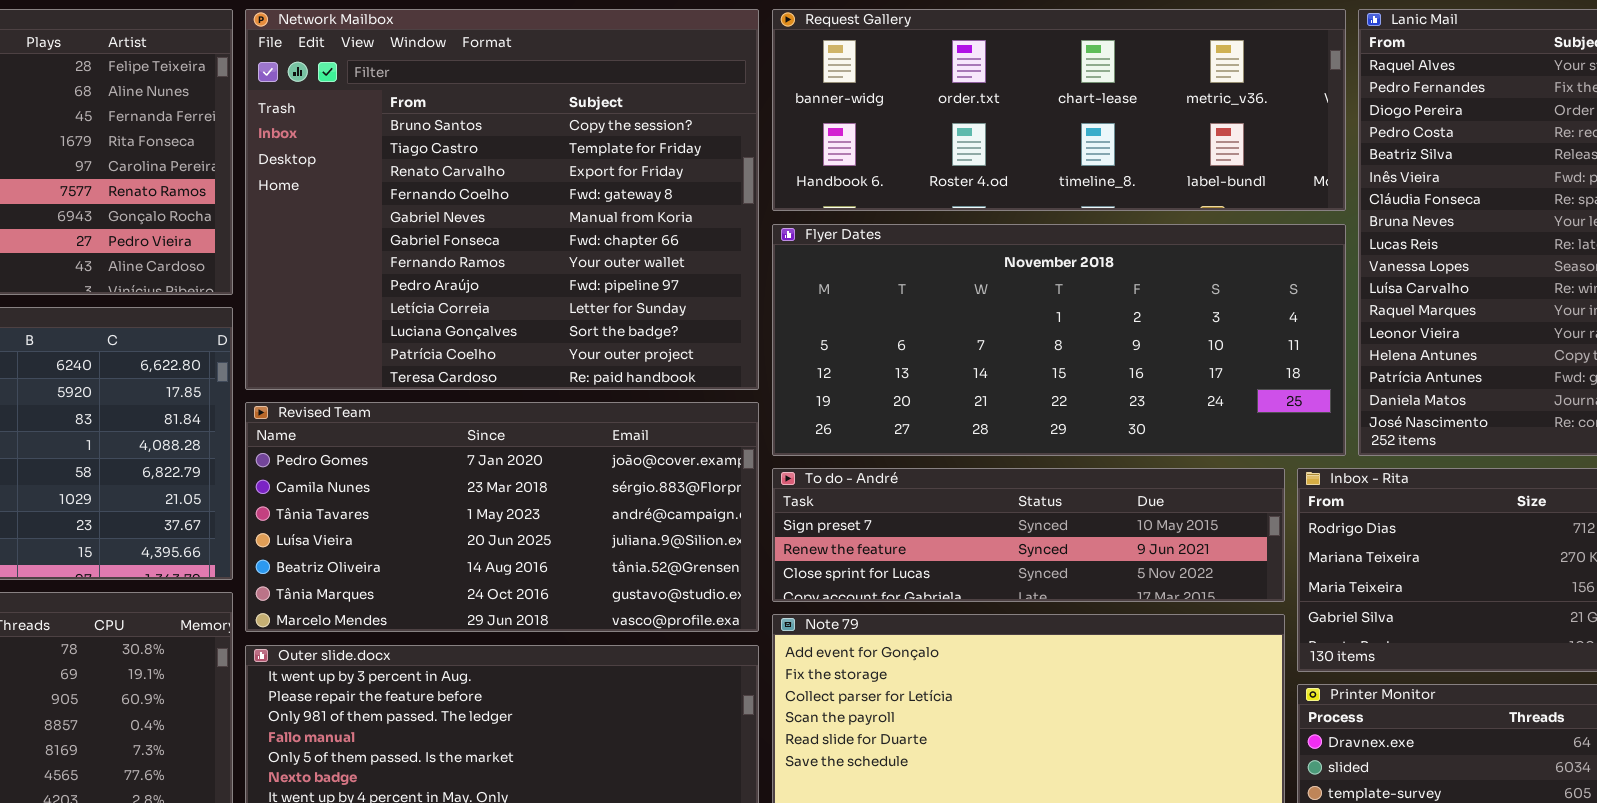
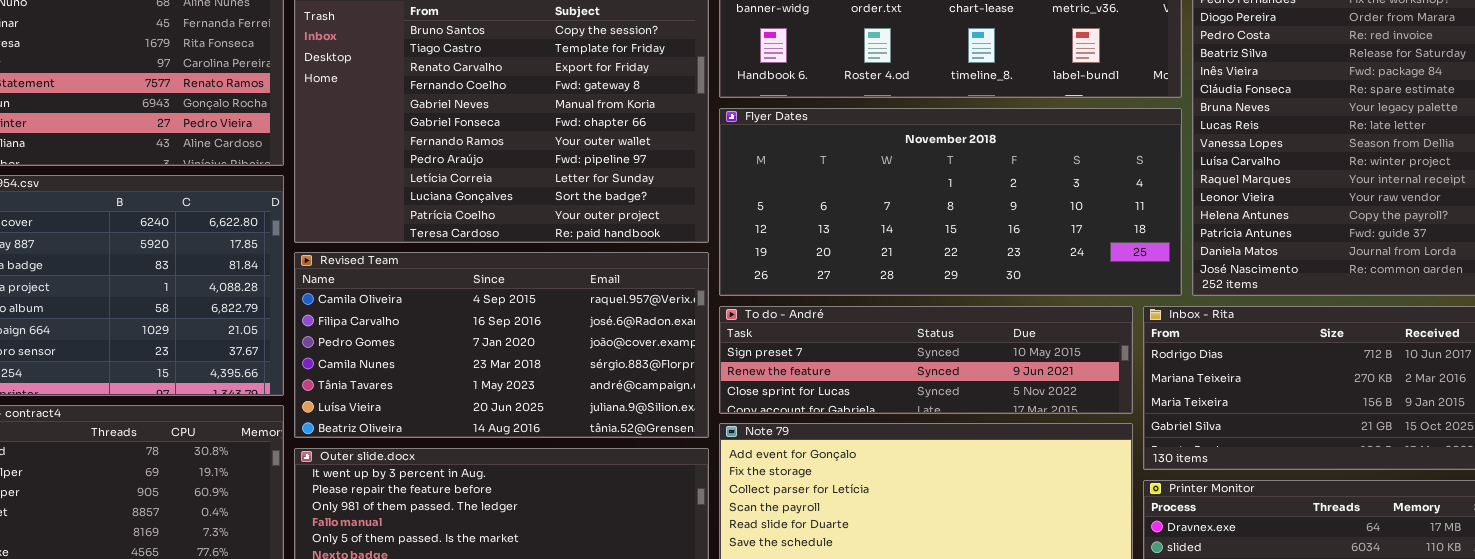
Revised Team: [245,402,759,632] -> [294,252,709,438], scrolled up 2 rows

